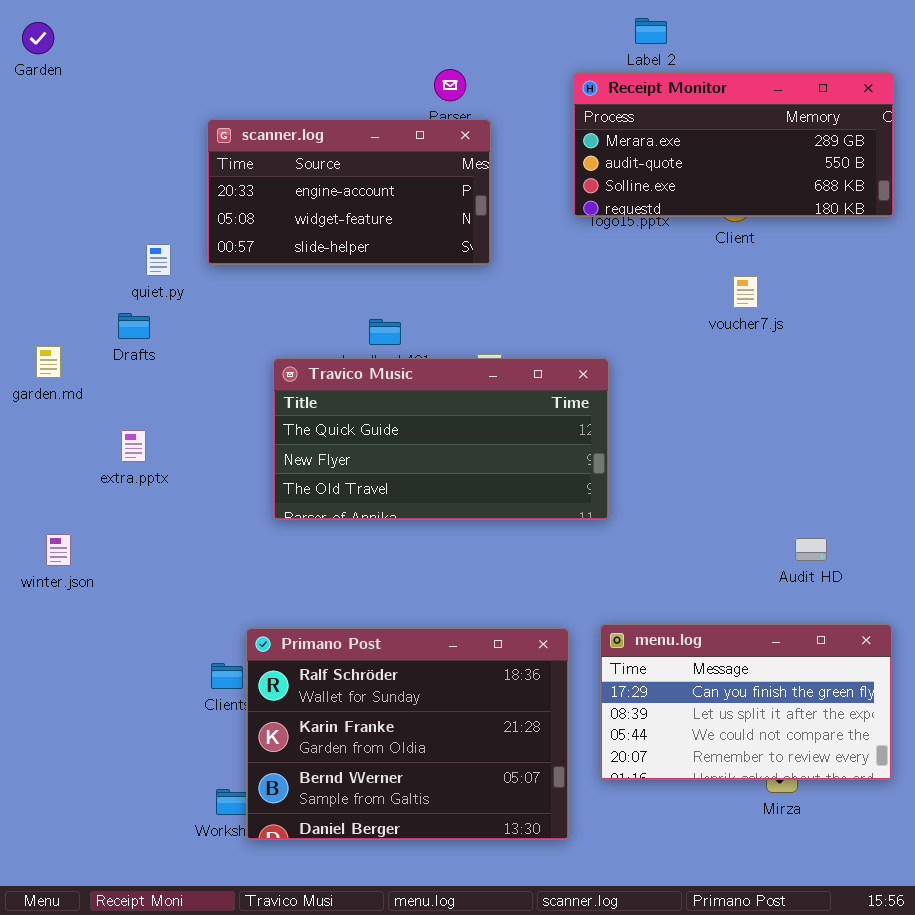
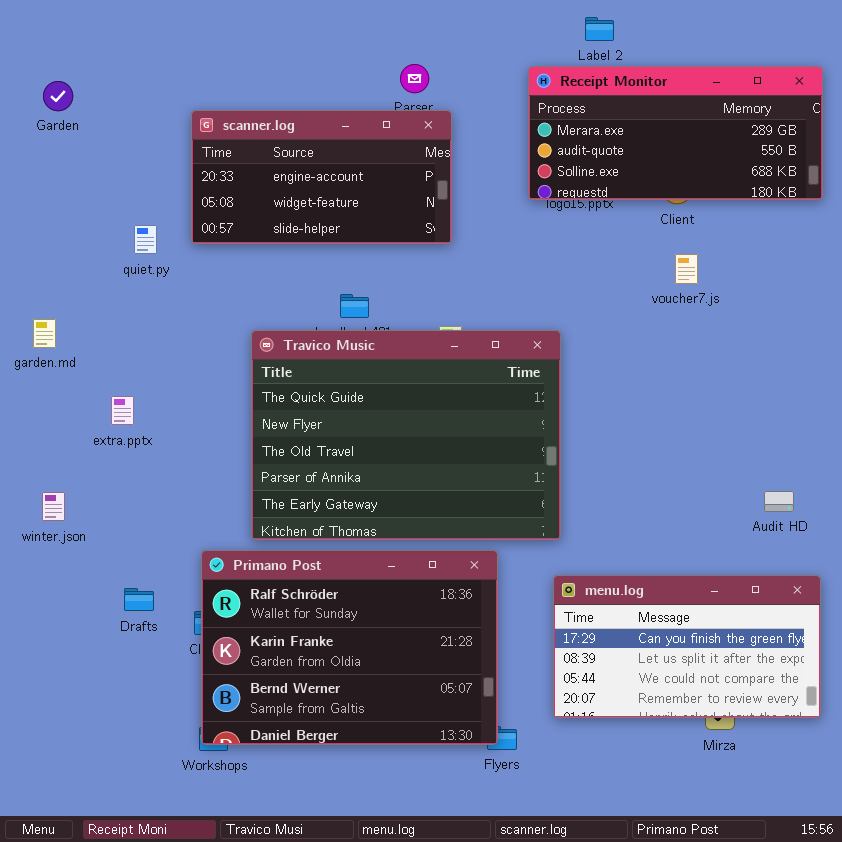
Garden: [22,22,54,54] -> [43,81,73,111], moved
Drafts: [118,313,150,339] -> [124,588,154,611], moved
Travico Music: [273,358,609,520] -> [251,330,561,540], resized
Audit HD: [795,538,827,561] -> [764,491,794,512], moved
Primano Post: [246,628,569,840] -> [201,550,498,745], moved

